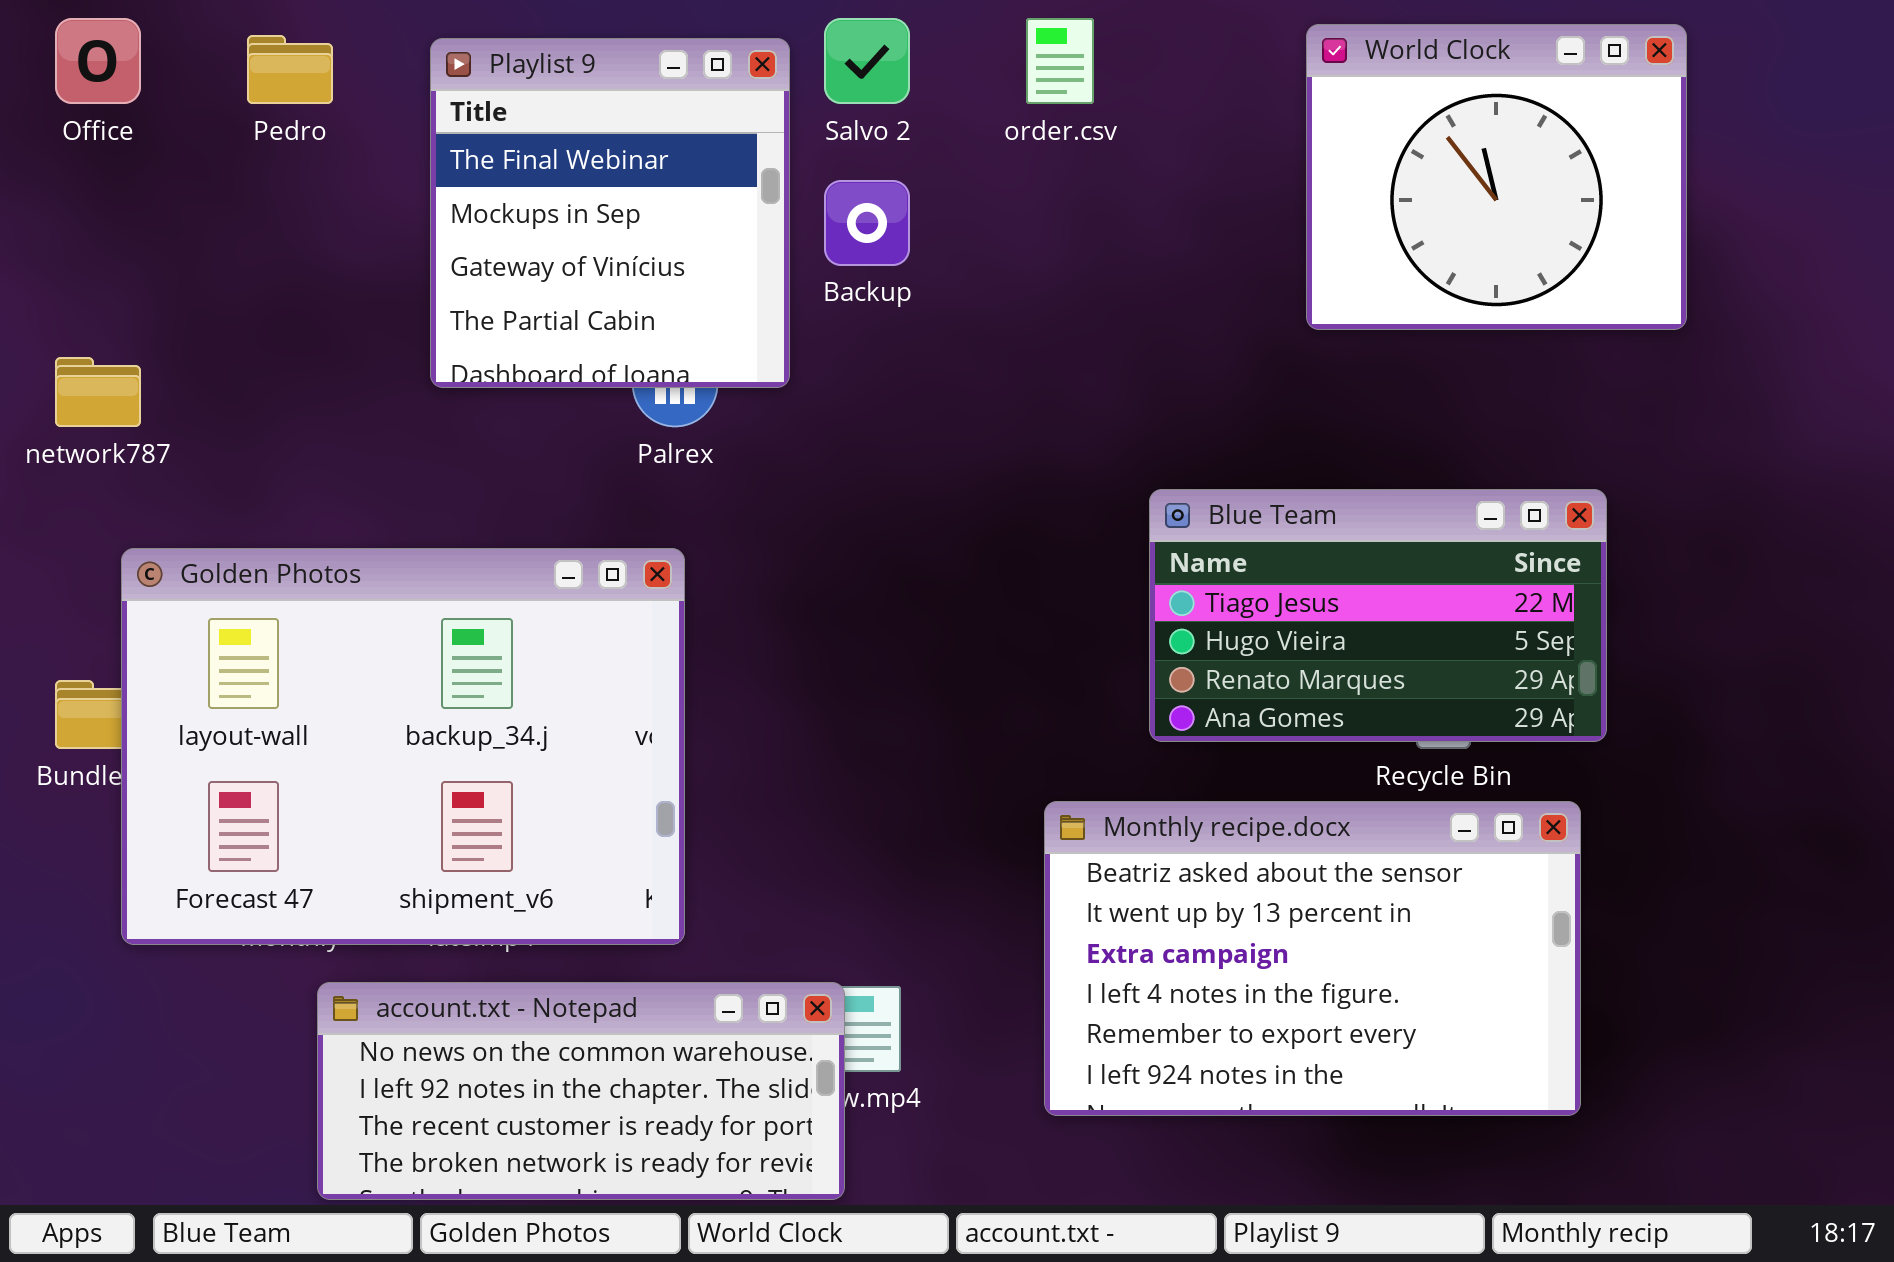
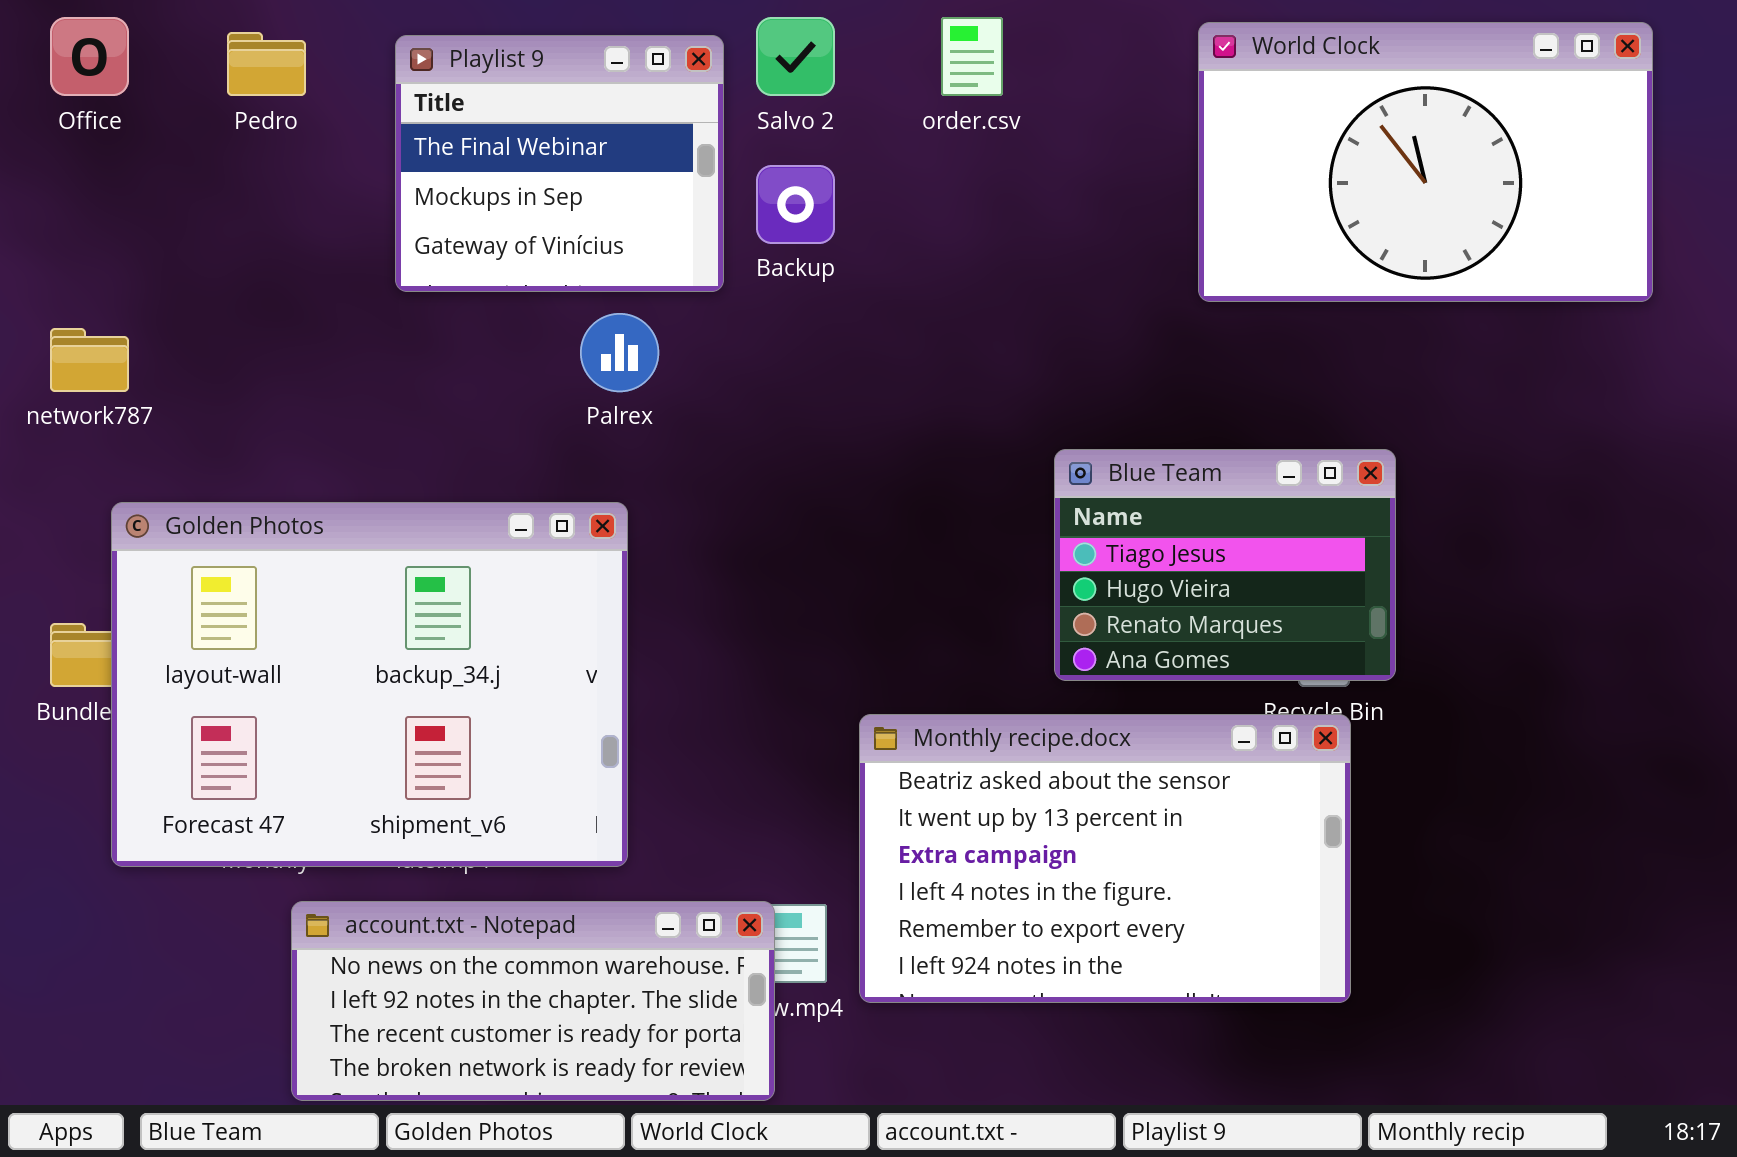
World Clock: [1306,24,1687,330] -> [1198,22,1653,302], resized
Playlist 9: [430,38,790,388] -> [395,35,724,292], resized
Blue Team: [1149,489,1607,742] -> [1054,449,1396,681], resized
Monthly recipe.docx: [1044,801,1581,1116] -> [859,714,1351,1003], moved

